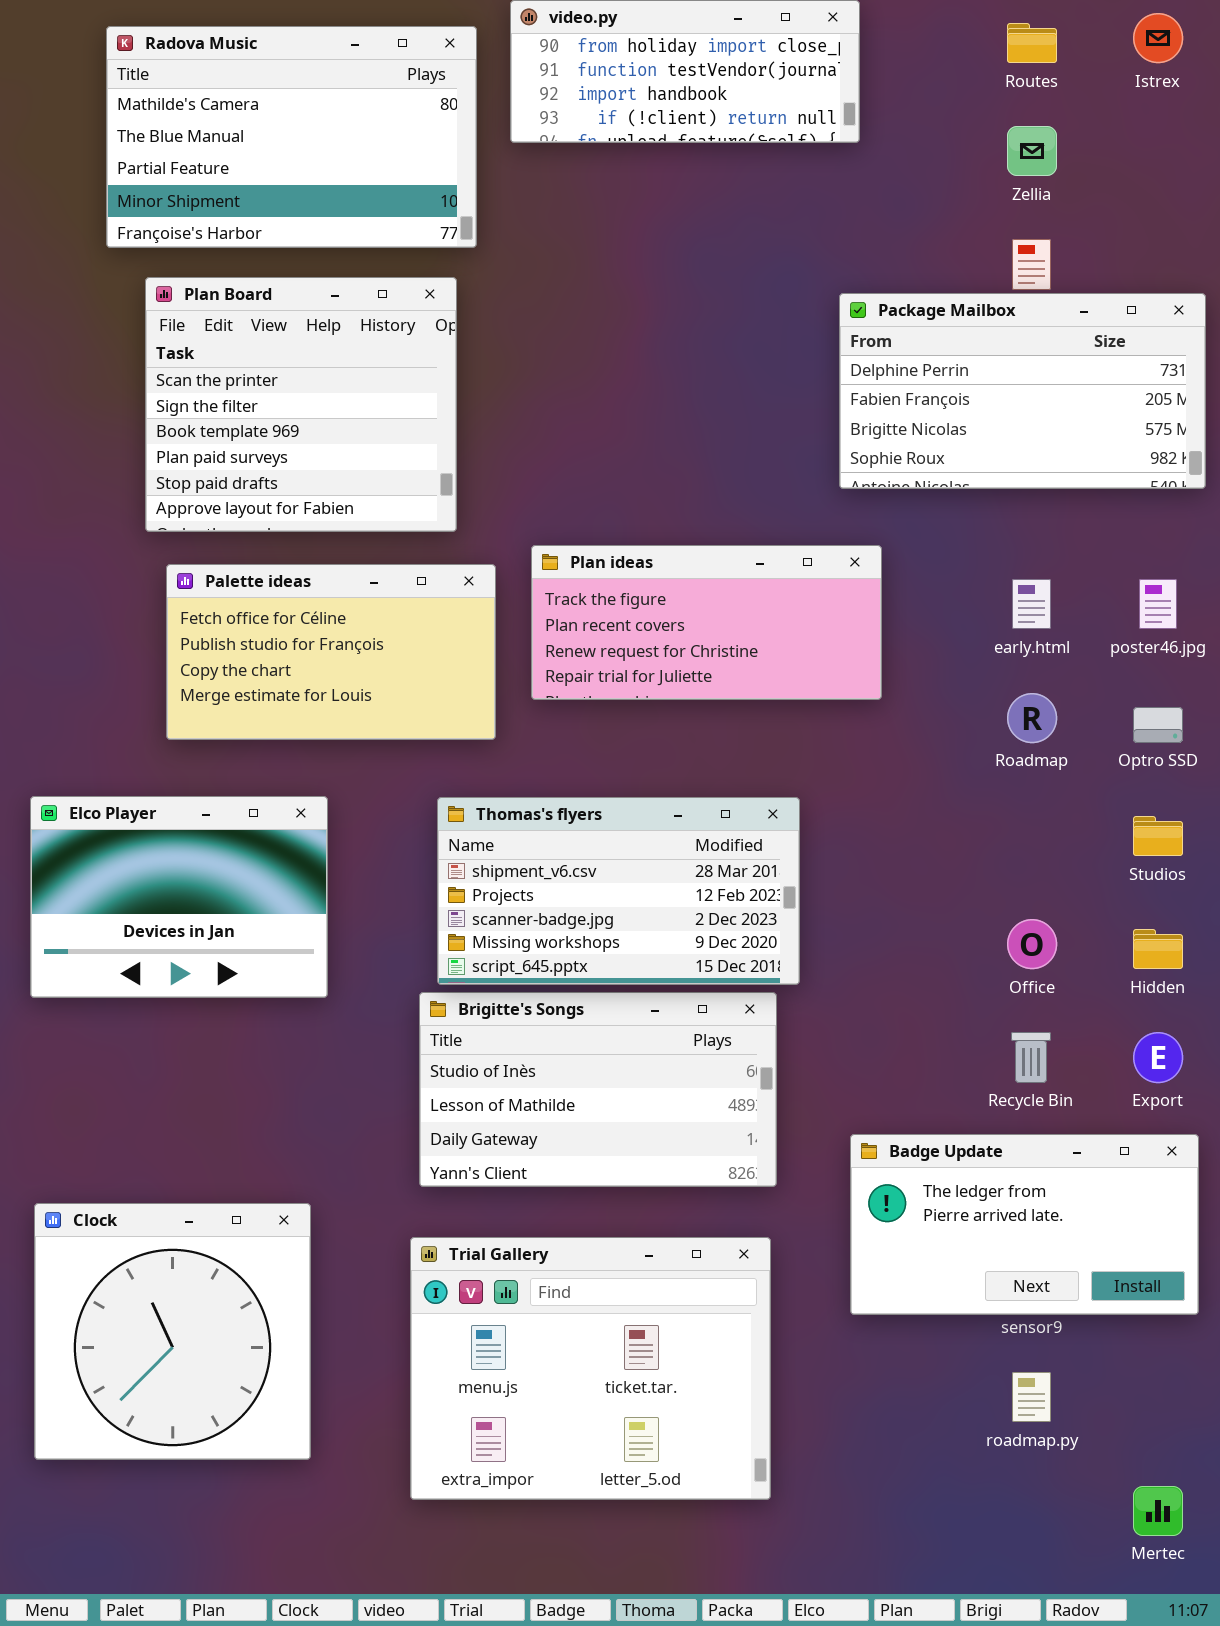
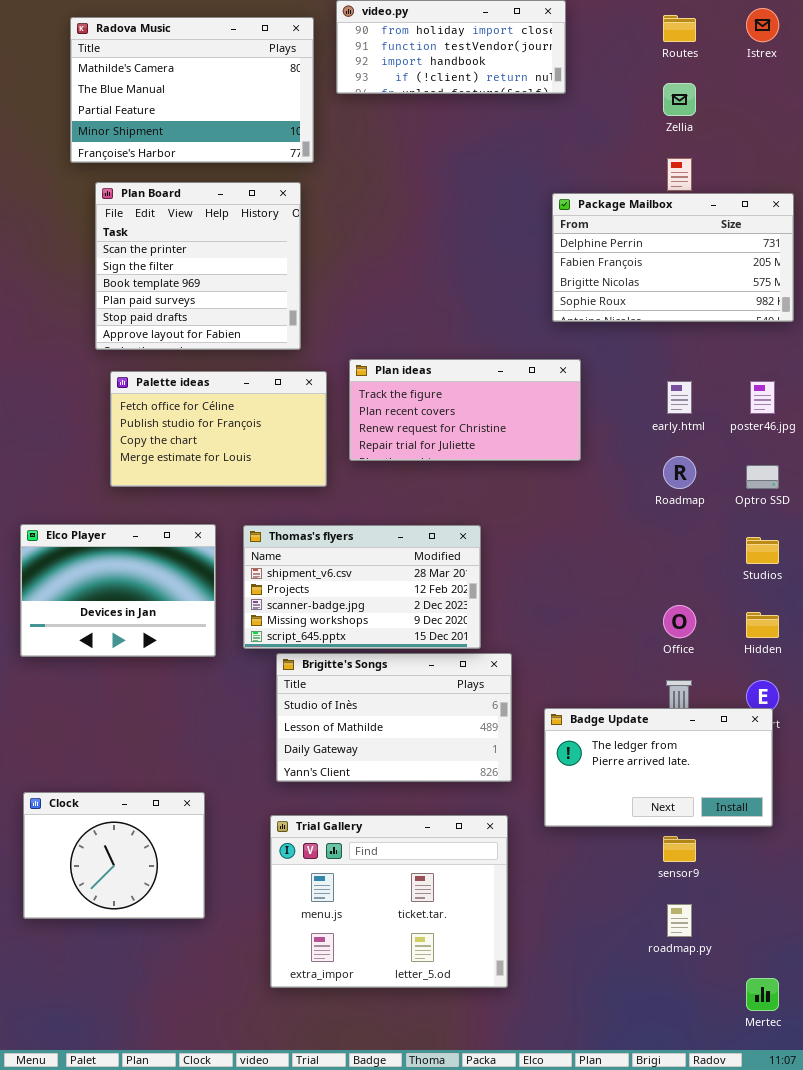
Thomas's flyers: [437,797,800,985] -> [243,525,481,649], moved
Badge Update: [850,1134,1199,1315] -> [544,708,773,827], moved
Clock: [34,1203,311,1460] -> [23,792,205,919], resized

